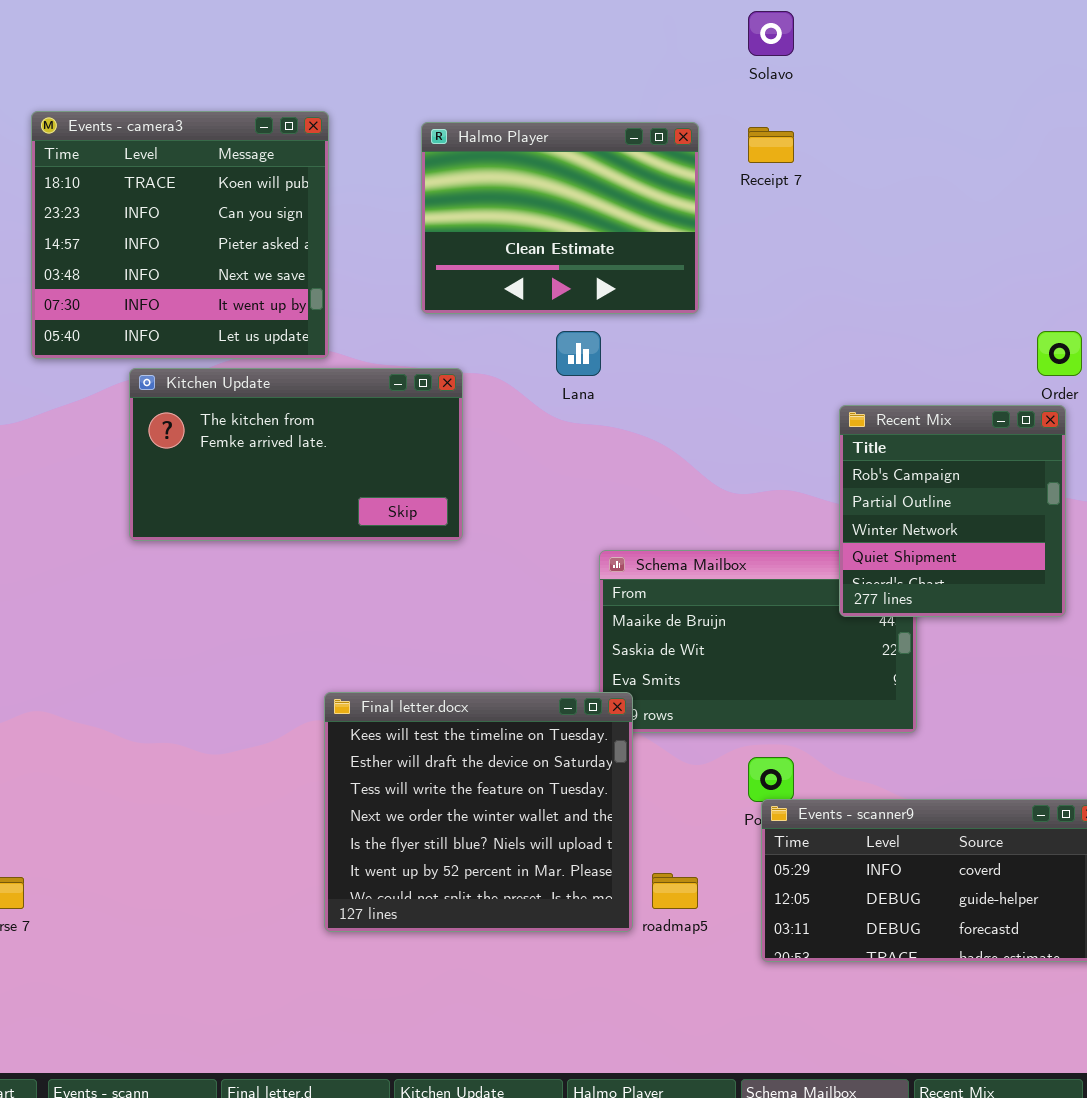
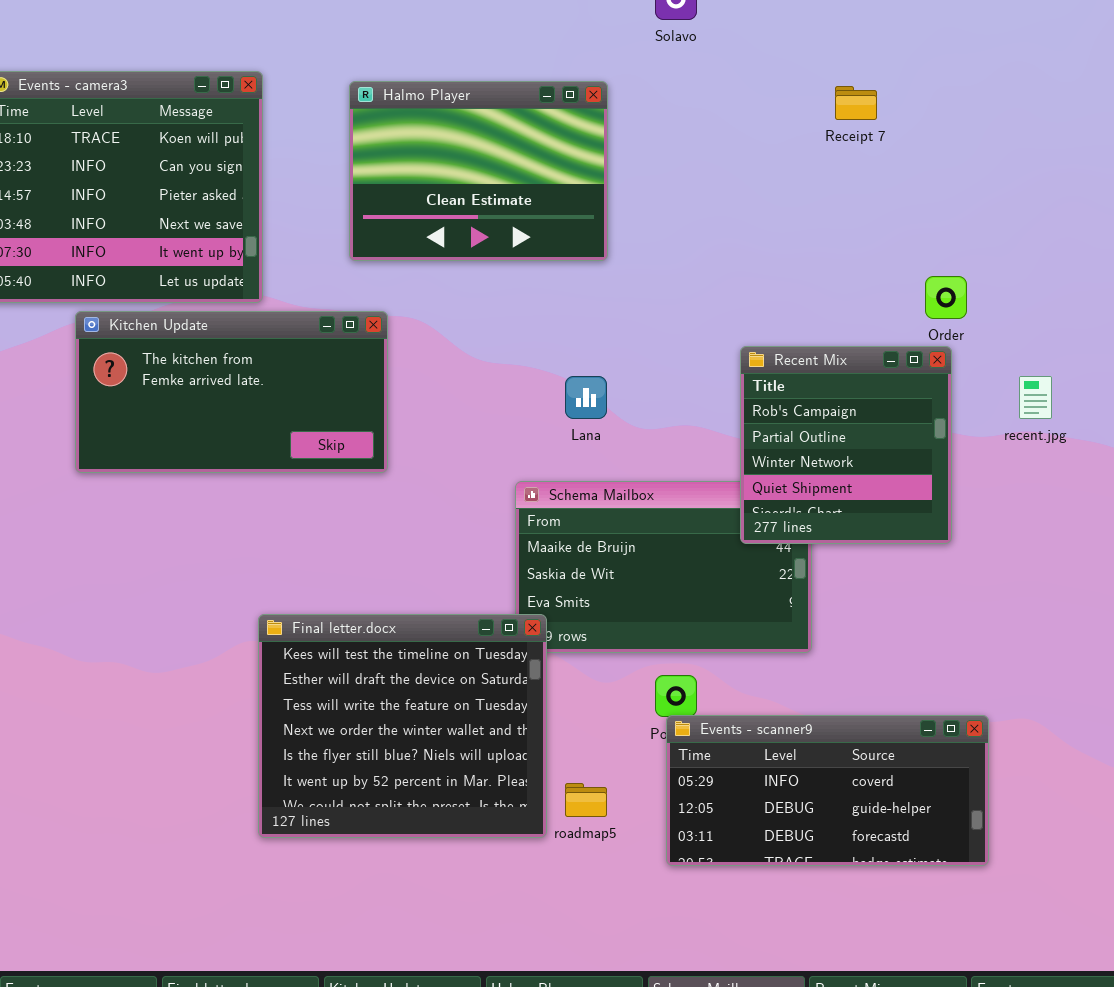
Receipt 7: [748,127,794,163] -> [835,86,877,120], moved
Lana: [556,331,601,376] -> [565,376,607,419], moved

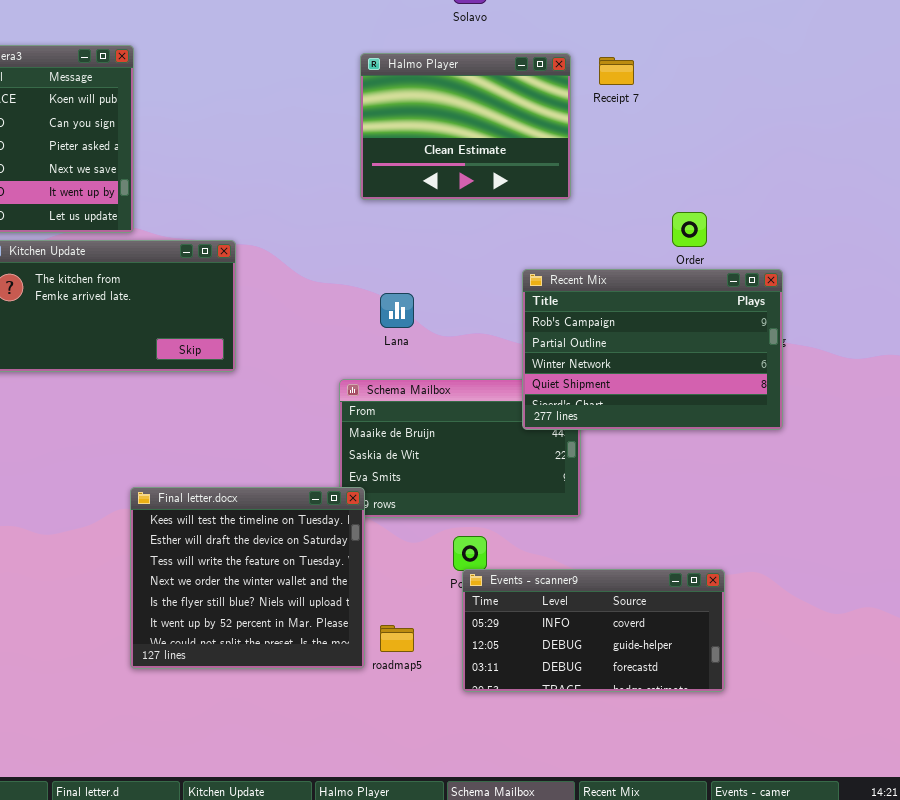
Halmo Player: [349,81,608,261] -> [360,53,571,200], moved
Recent Mix: [740,346,952,544] -> [522,269,783,430], resized

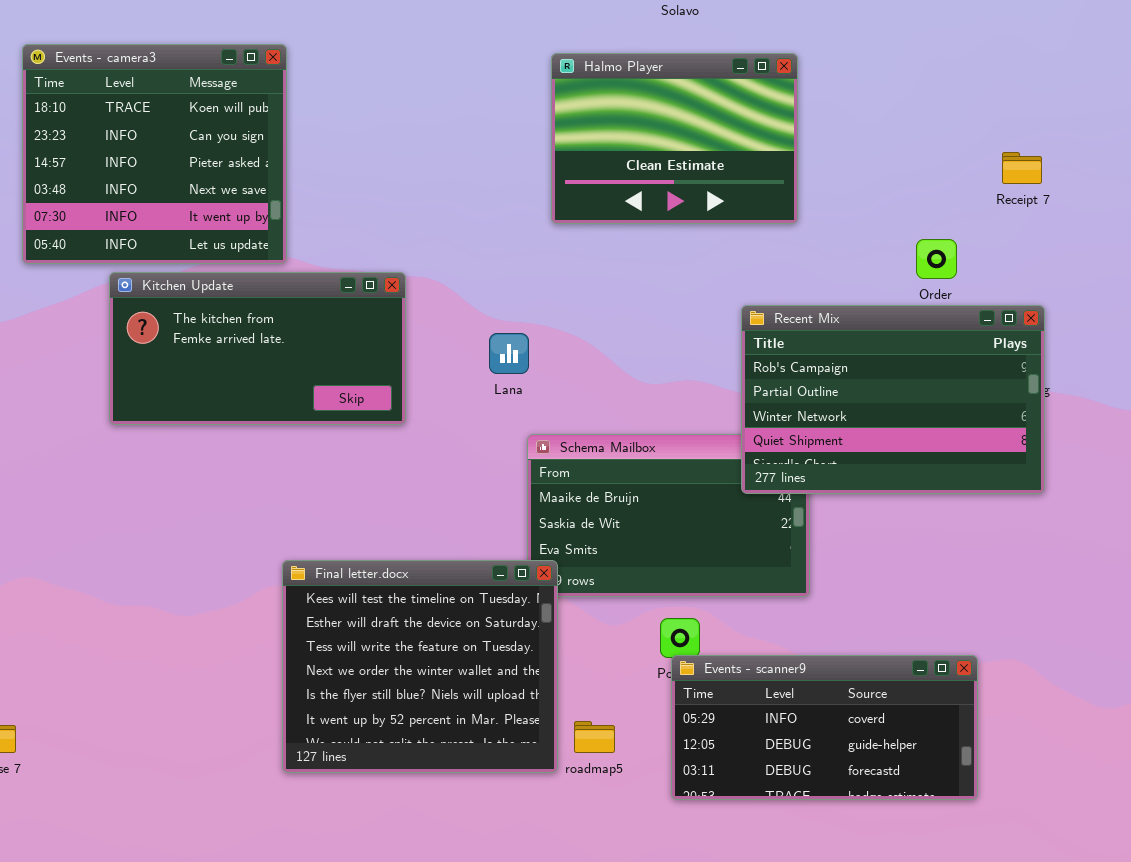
Receipt 7: [599,57,634,85] -> [1002,152,1042,184], moved
Lana: [380,293,414,328] -> [489,333,529,374], moved

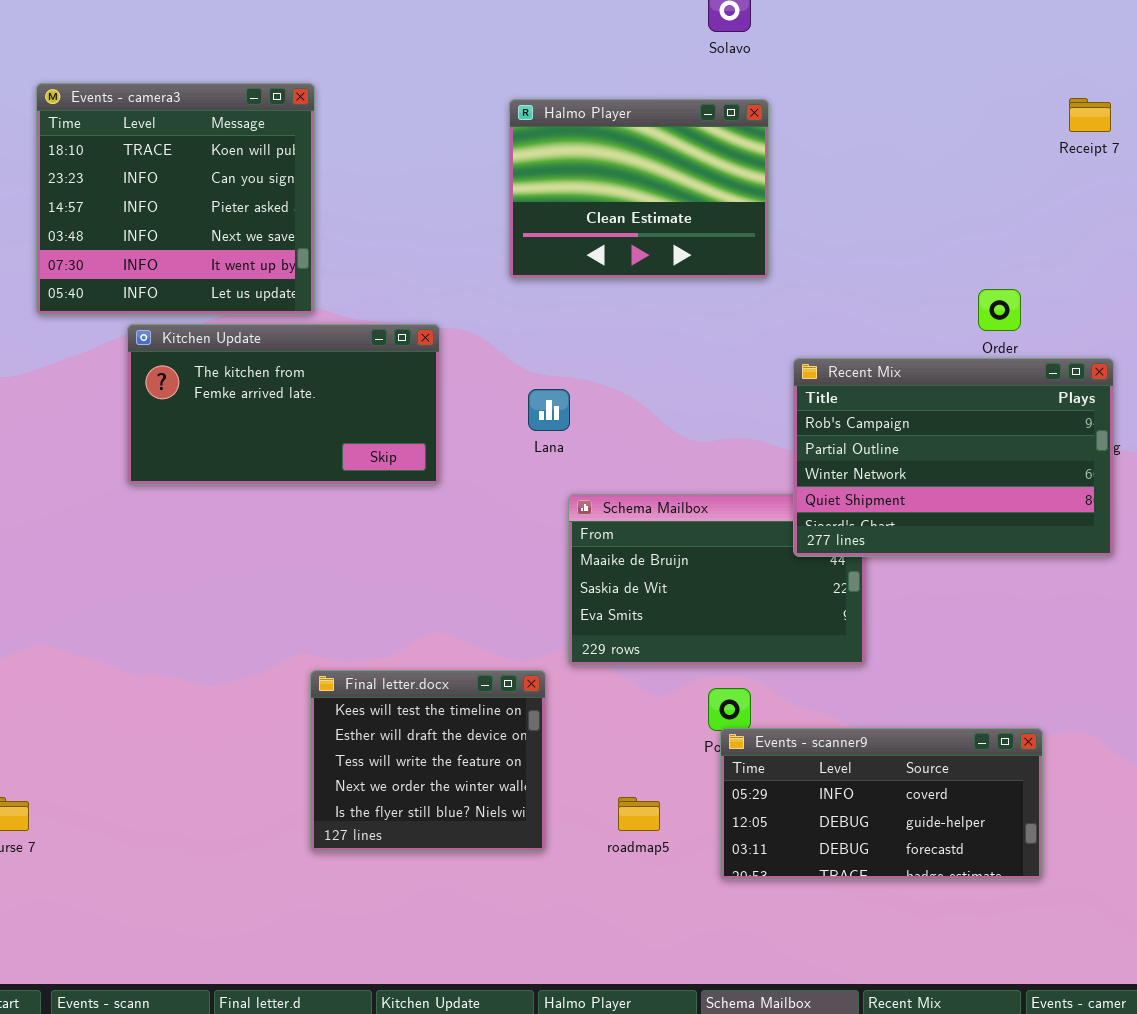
Halmo Player: [551,53,798,224] -> [509,99,769,279], moved
Receipt 7: [1002,152,1042,184] -> [1069,98,1111,132], moved
Final letter.docx: [282,560,558,773] -> [310,670,546,852], resized

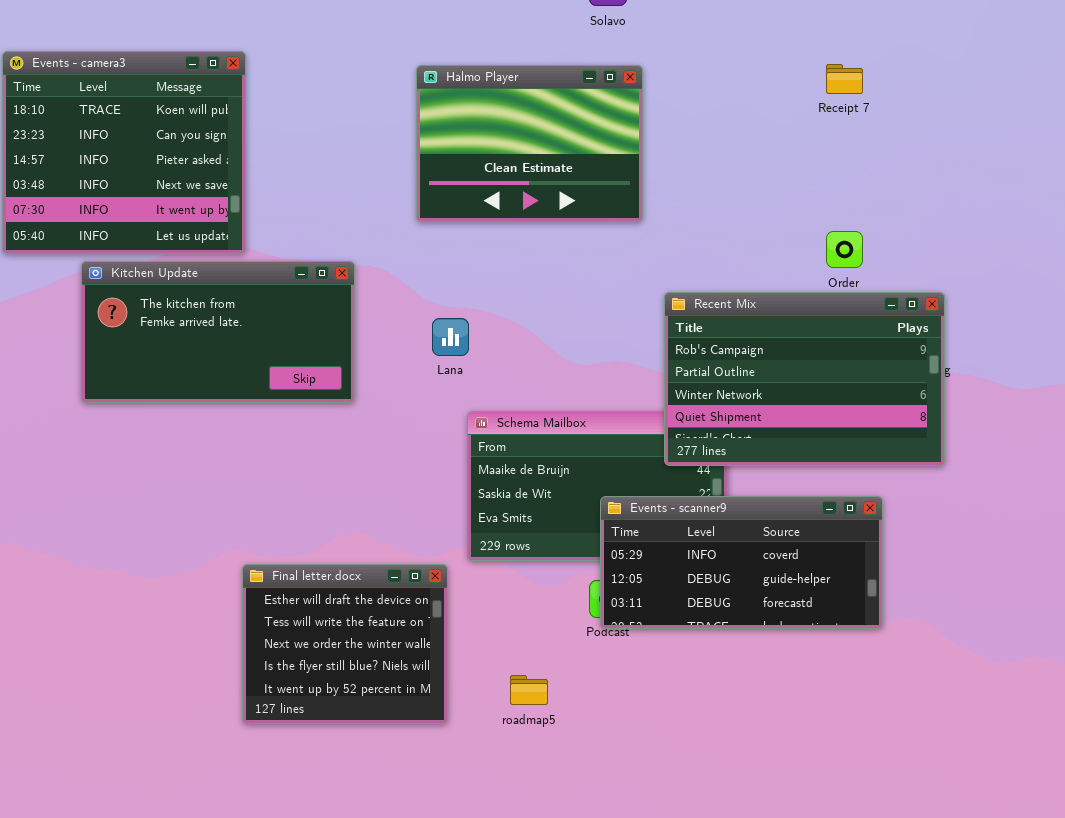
Receipt 7: [1069,98,1111,132] -> [826,64,863,94], moved
Final letter.docx: [310,670,546,852] -> [242,564,448,724], scrolled down 1 row
Events - scanner9: [720,728,1043,880] -> [600,496,883,629], moved

